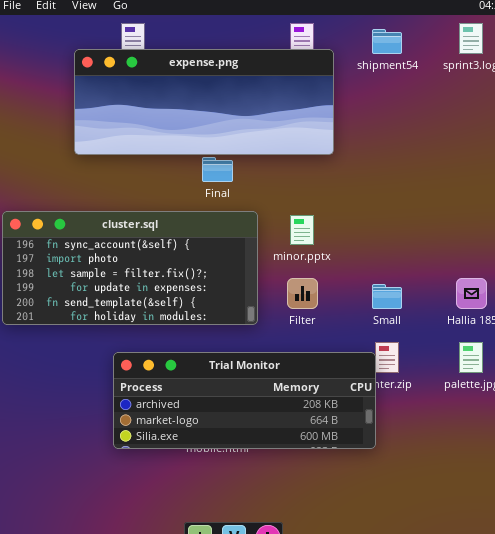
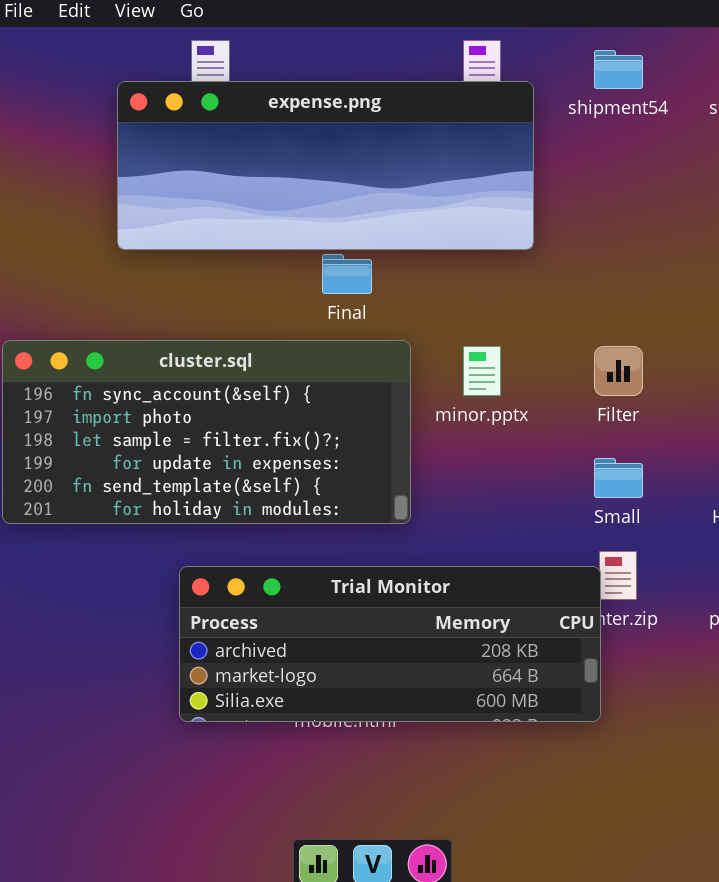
Filter: [287,278,318,309] -> [594,346,643,396], moved

